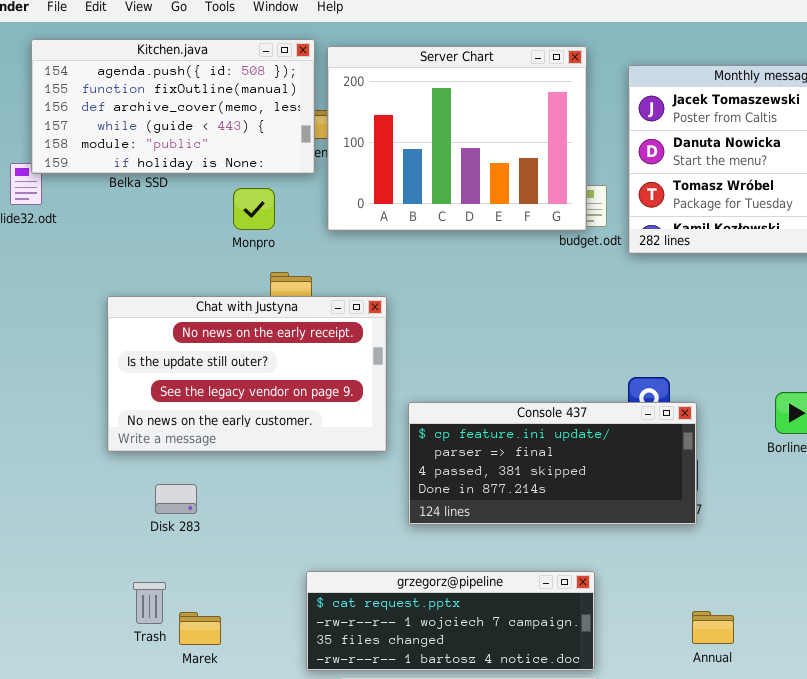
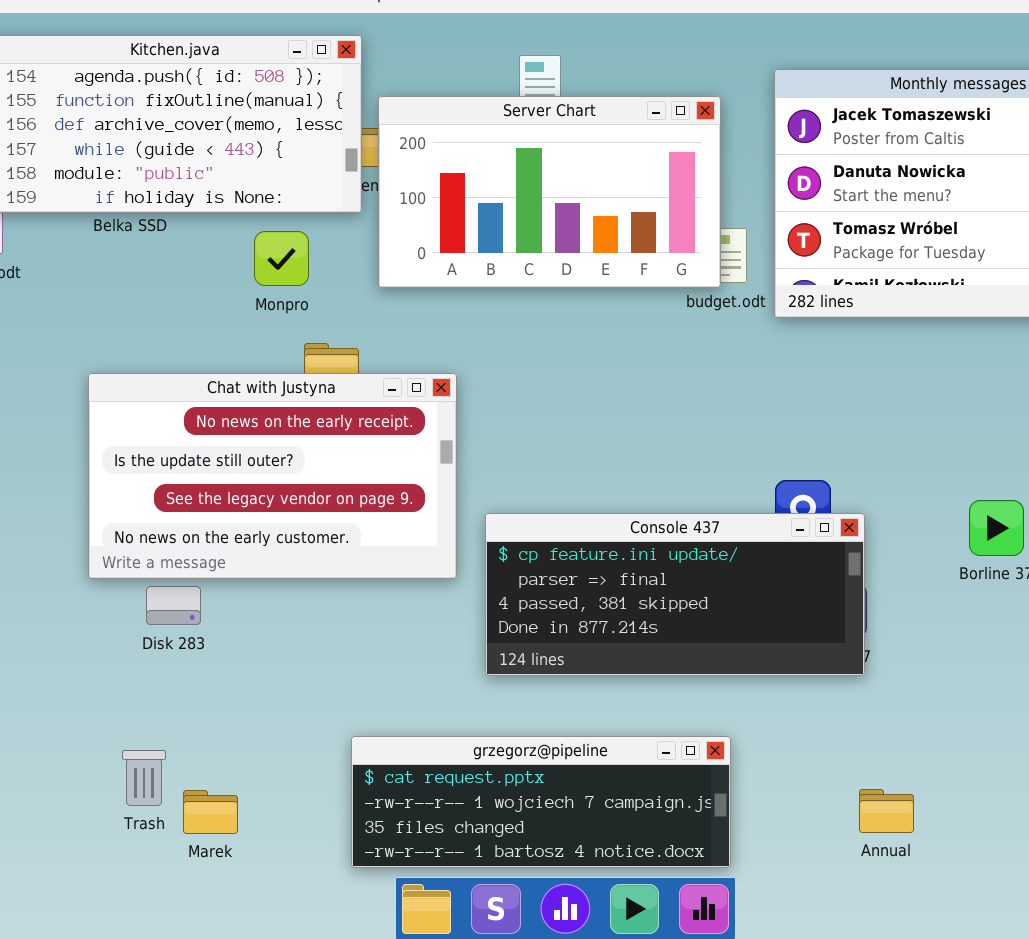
Server Chart: [327,46,587,231] -> [378,96,721,288], resized
Disk 283: [155,484,197,514] -> [146,586,201,625], moved

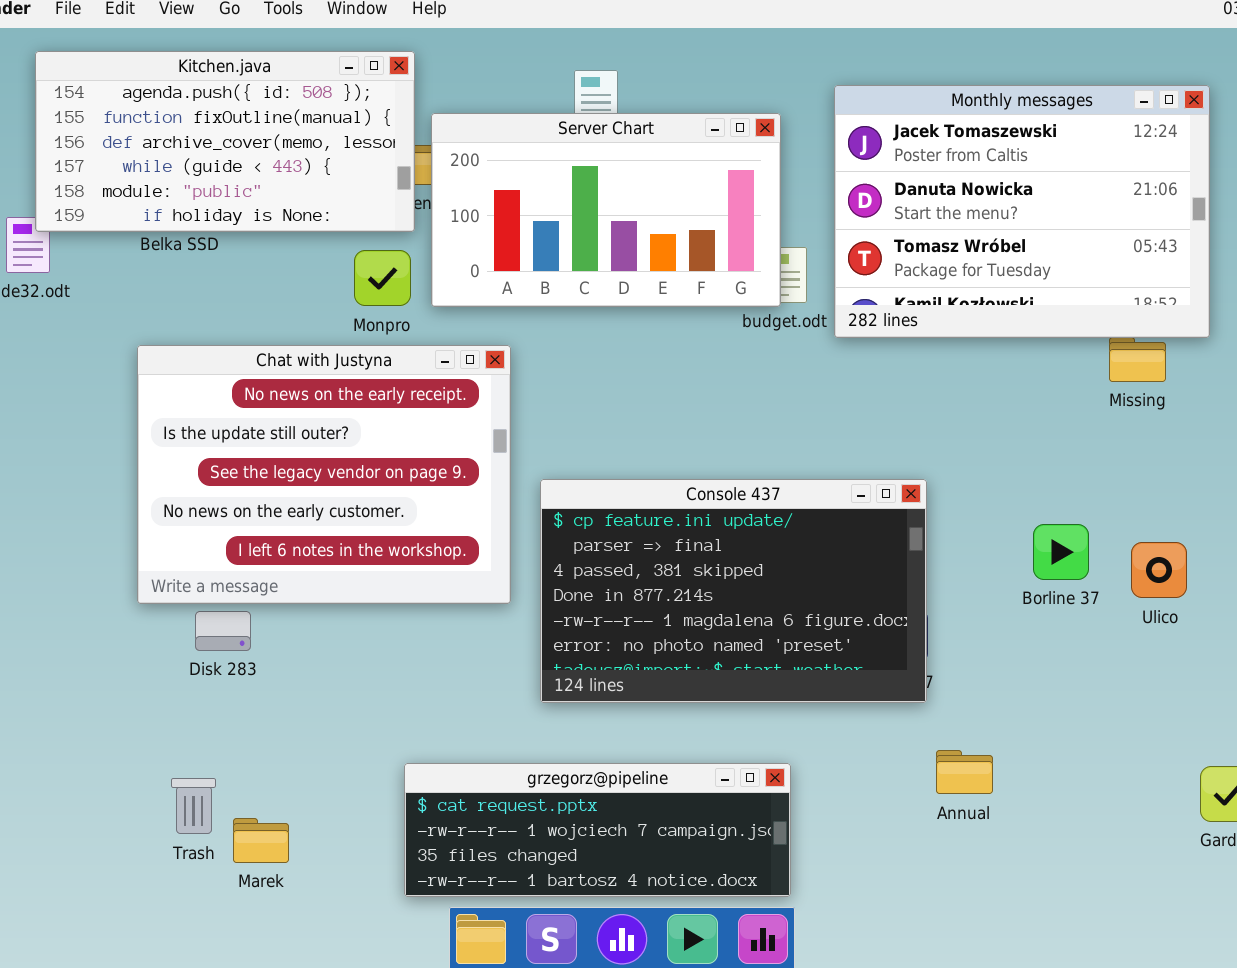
Monpro: [254,231,309,286] -> [354,250,411,306], moved
Chat with Justyna: [88,373,457,579] -> [137,345,511,604], resized
Console 437: [485,513,865,676] -> [540,479,927,703], resized
Annual: [859,789,914,833] -> [936,750,993,794], moved

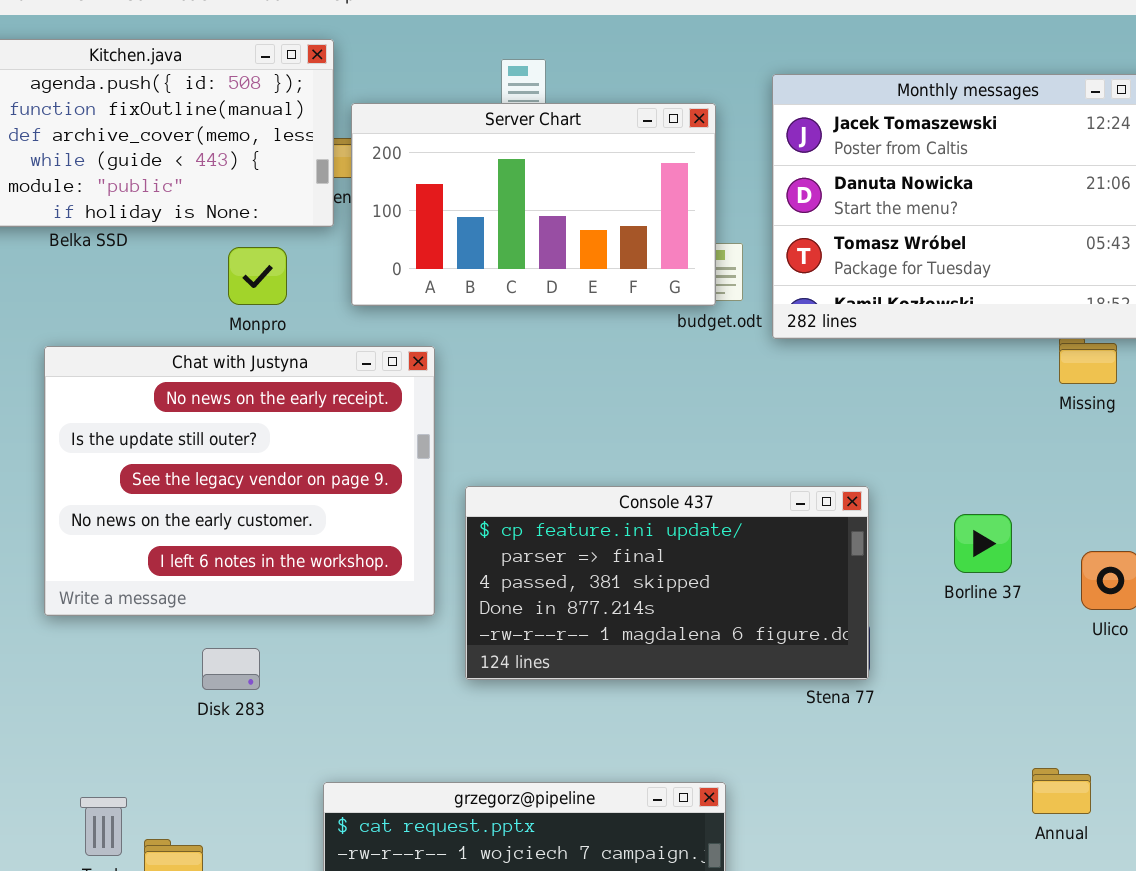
Monpro: [354,250,411,306] -> [228,247,287,305], moved
Console 437: [540,479,927,703] -> [465,486,869,680], resized
Borline 37: [1033,524,1089,580] -> [954,514,1012,573], moved
Disk 283: [195,611,251,651] -> [202,648,260,690], moved
Annual: [936,750,993,794] -> [1032,768,1091,814], moved

